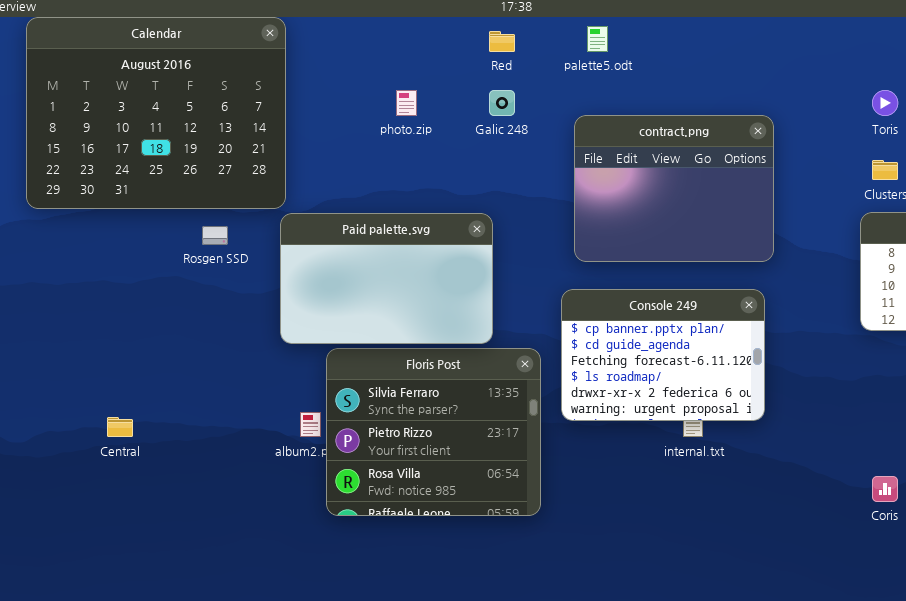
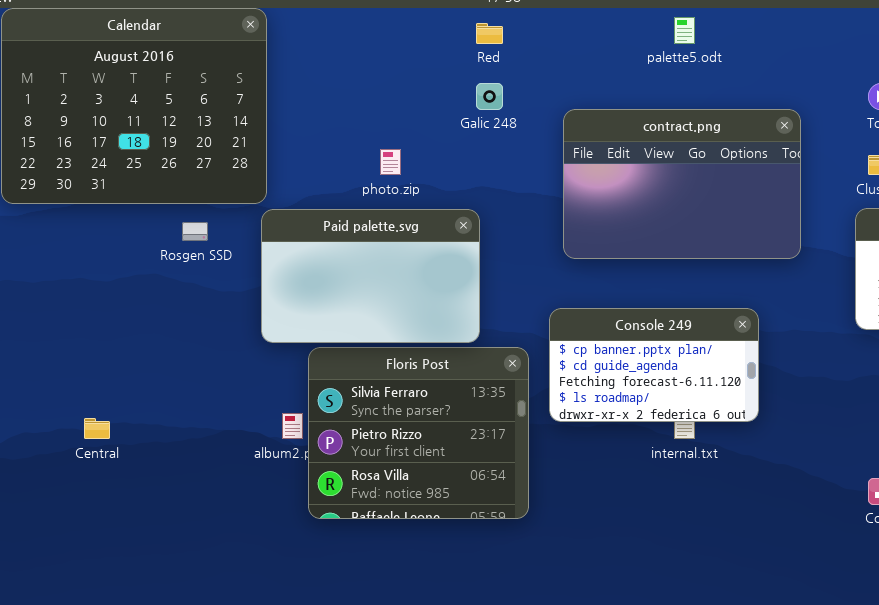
palette5.odt: [587,26,608,52] -> [674,17,695,44], moved
photo.zip: [396,90,417,116] -> [380,149,401,175], moved
contract.png: [574,115,774,262] -> [563,109,801,259], resized
Console 249: [561,289,765,421] -> [549,308,759,422], resized

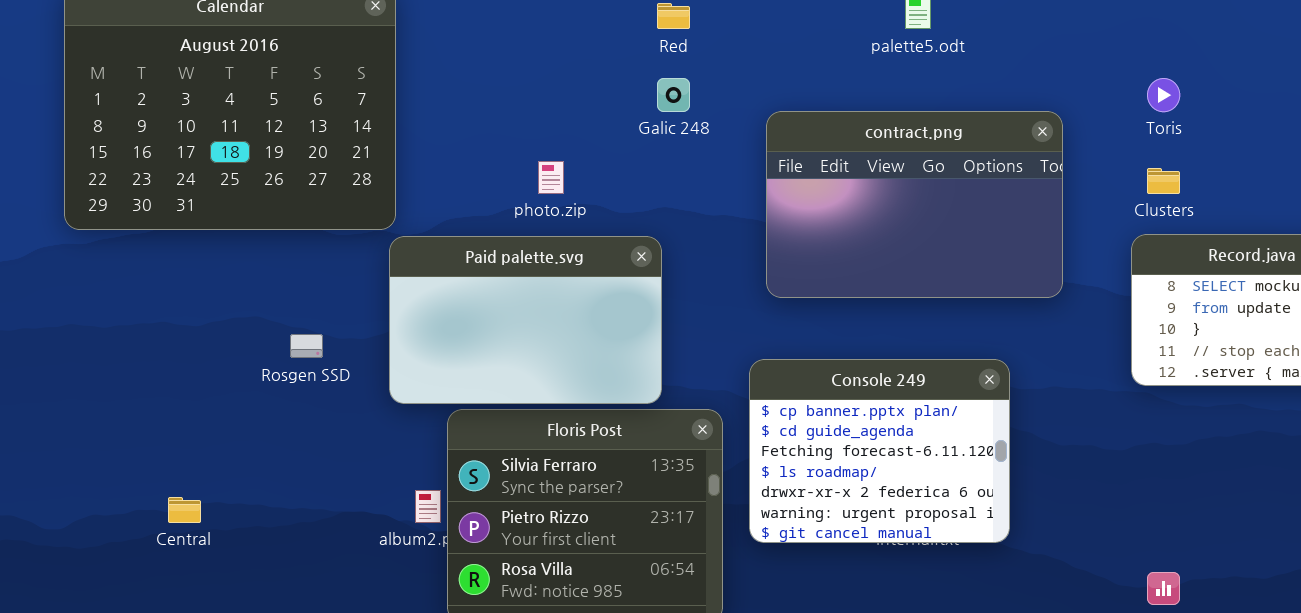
Rosgen SSD: [182,222,208,241] -> [290,334,323,358], moved
Console 249: [549,308,759,422] -> [749,359,1010,543], resized

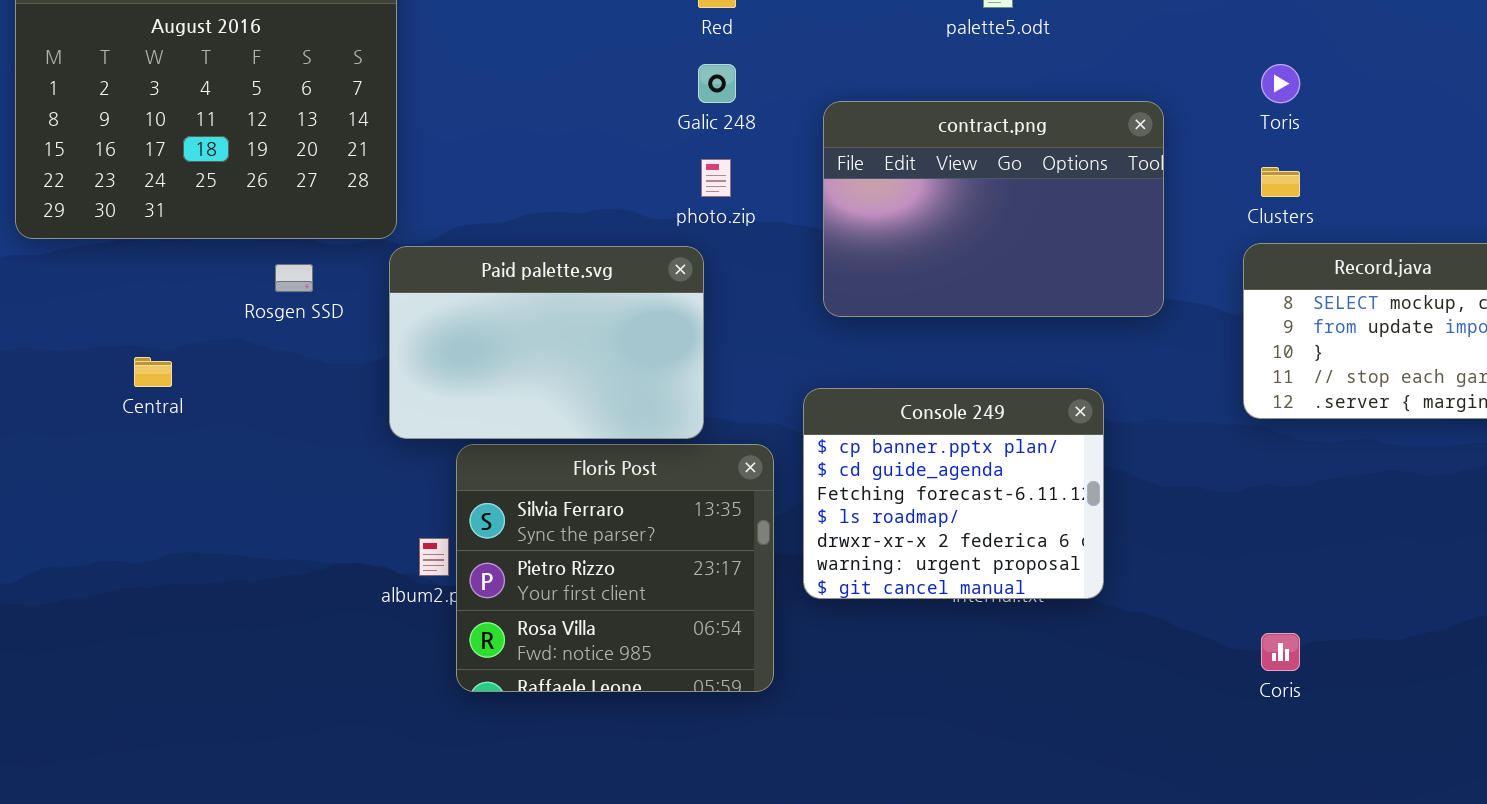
photo.zip: [538,161,564,194] -> [701,159,731,197], moved
Rosgen SSD: [290,334,323,358] -> [275,264,313,292], moved
Central: [168,497,201,523] -> [134,357,172,387], moved

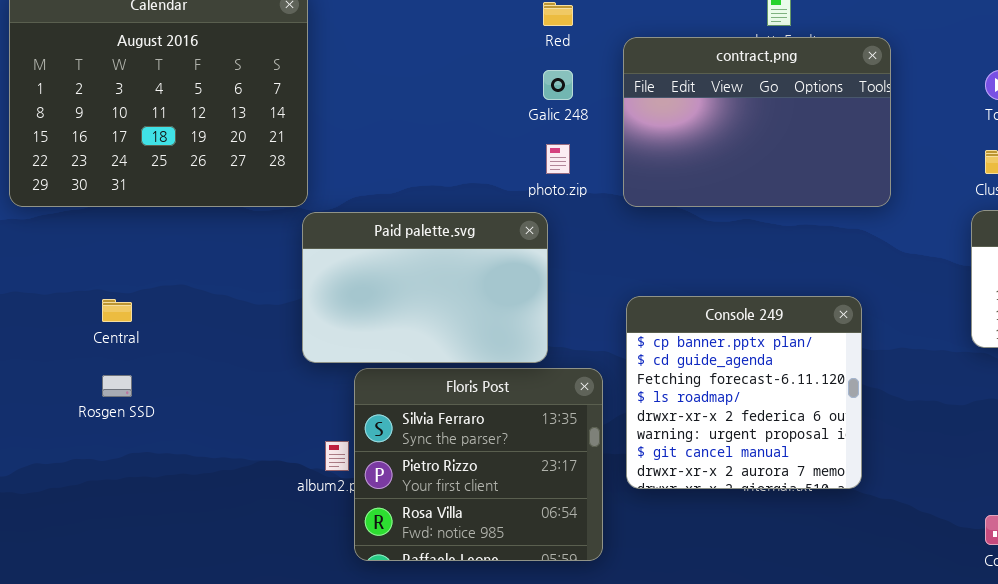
contract.png: [823,101,1164,317] -> [623,37,891,207], moved
Rosgen SSD: [275,264,313,292] -> [102,375,132,397], moved
Console 249: [803,388,1104,599] -> [626,296,862,489], resized

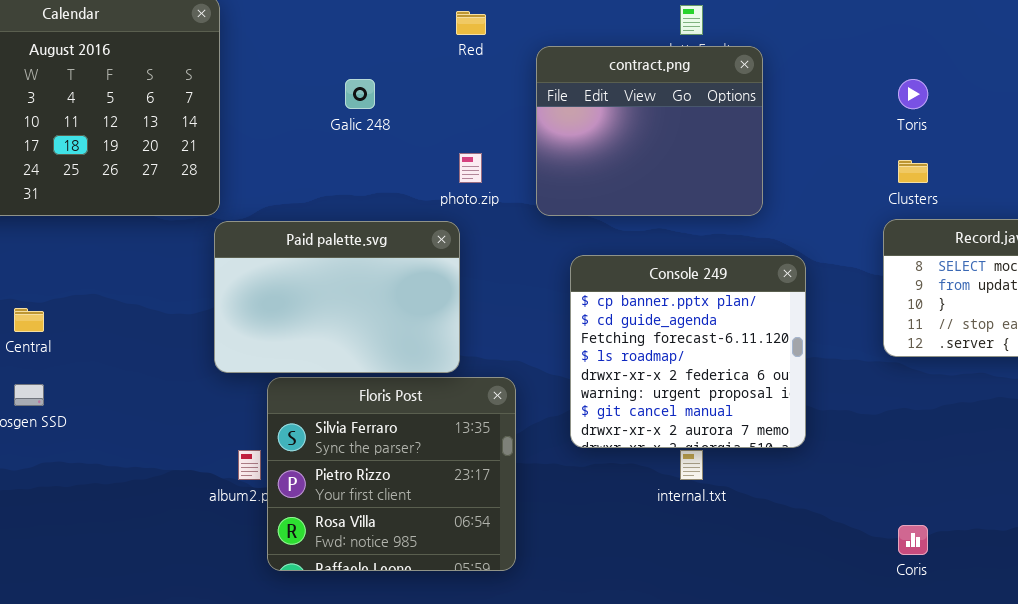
contract.png: [623,37,891,207] -> [536,46,763,216], resized
Galic 248: [543,70,573,100] -> [345,79,375,109], moved
Console 249: [626,296,862,489] -> [570,255,806,448], moved

